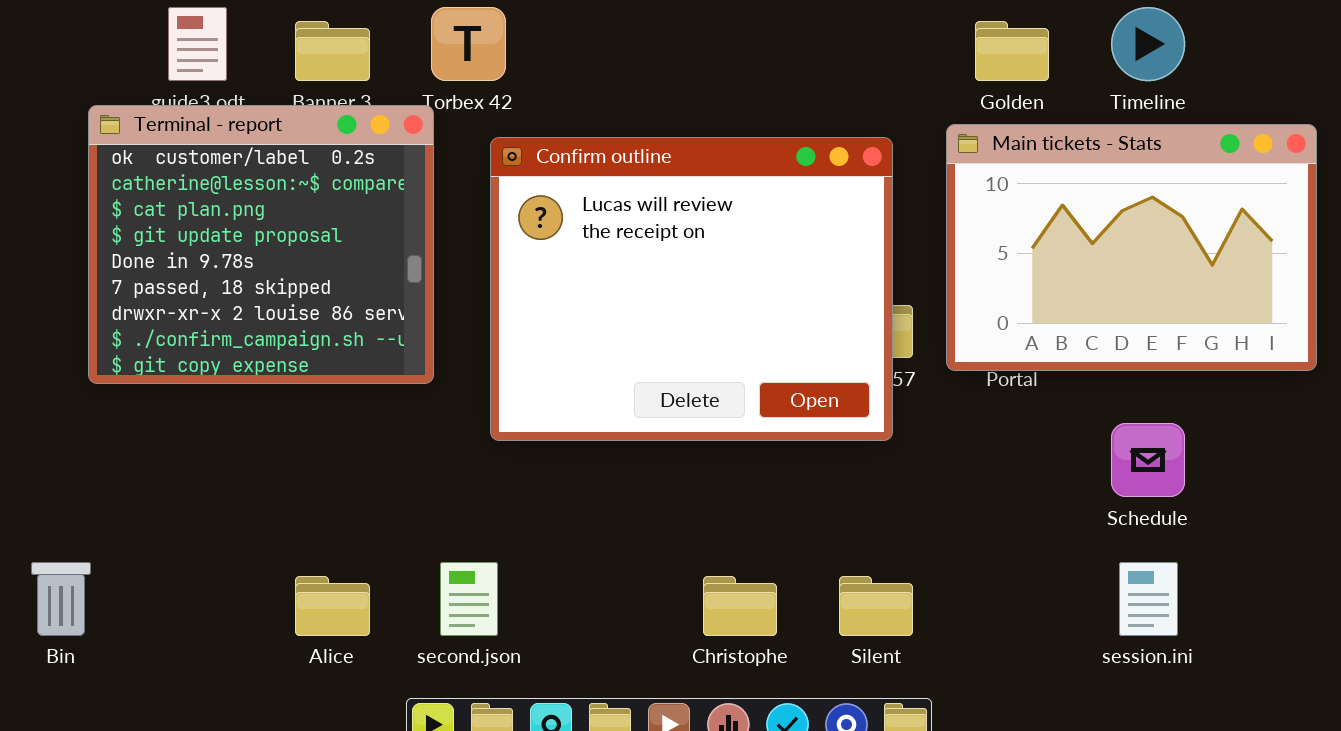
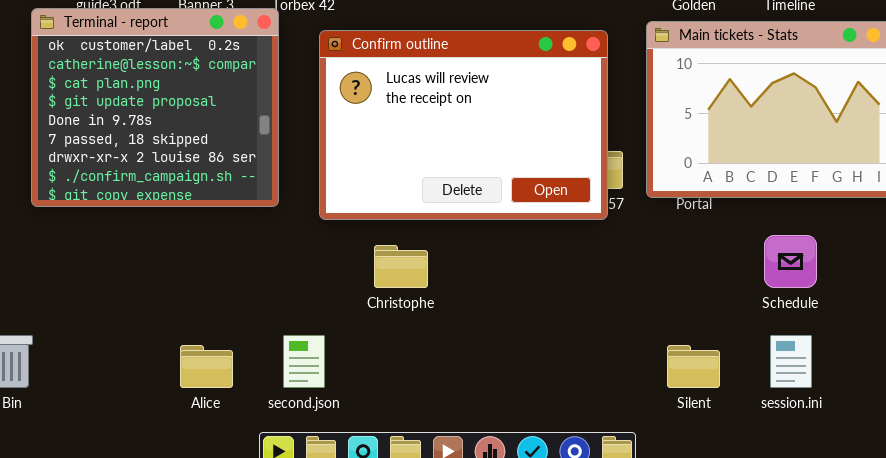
Confirm outline: [490,137,893,441] -> [319,30,608,220], resized
Christophe: [703,576,777,636] -> [374,245,428,288], moved
Silent: [839,576,913,636] -> [667,345,720,388], moved

